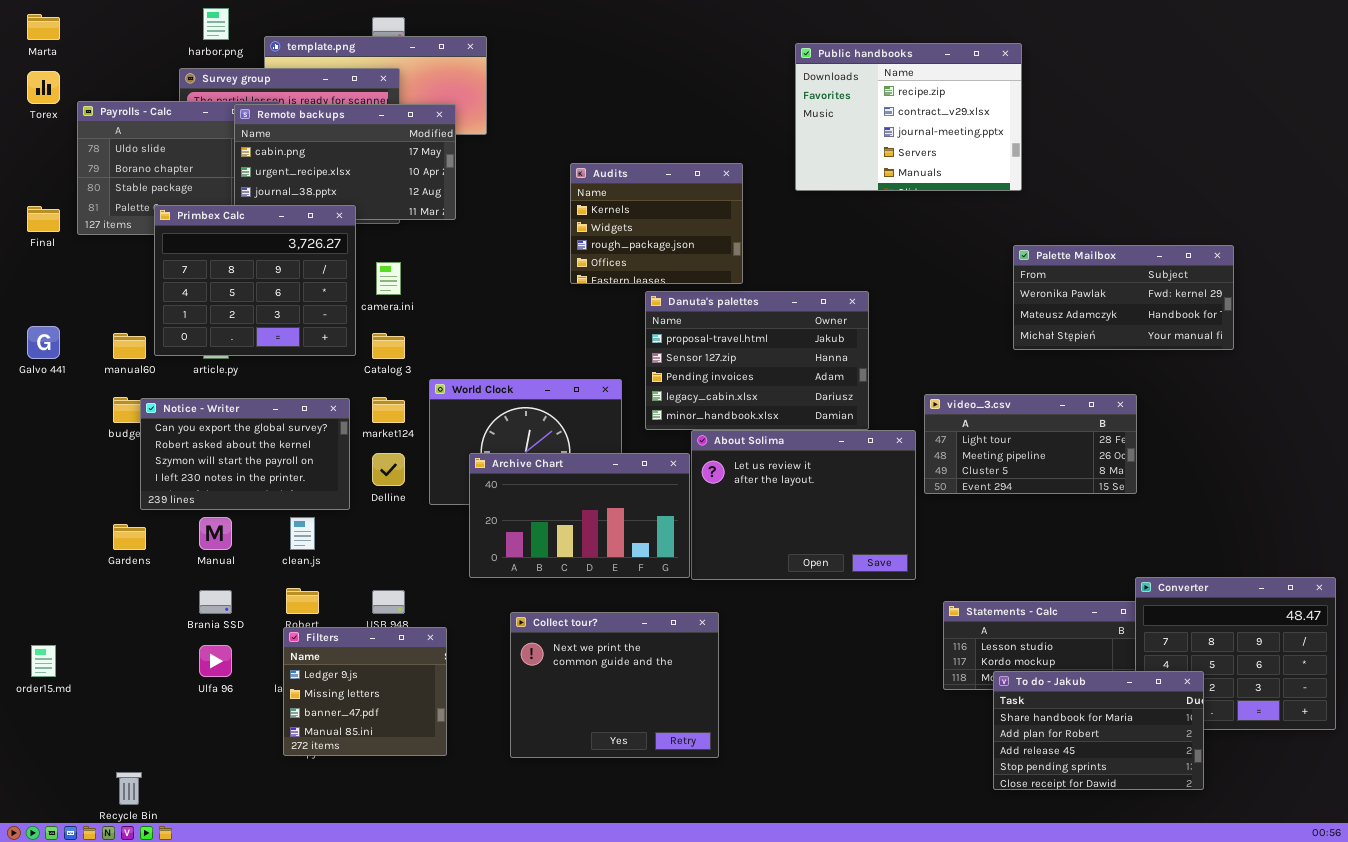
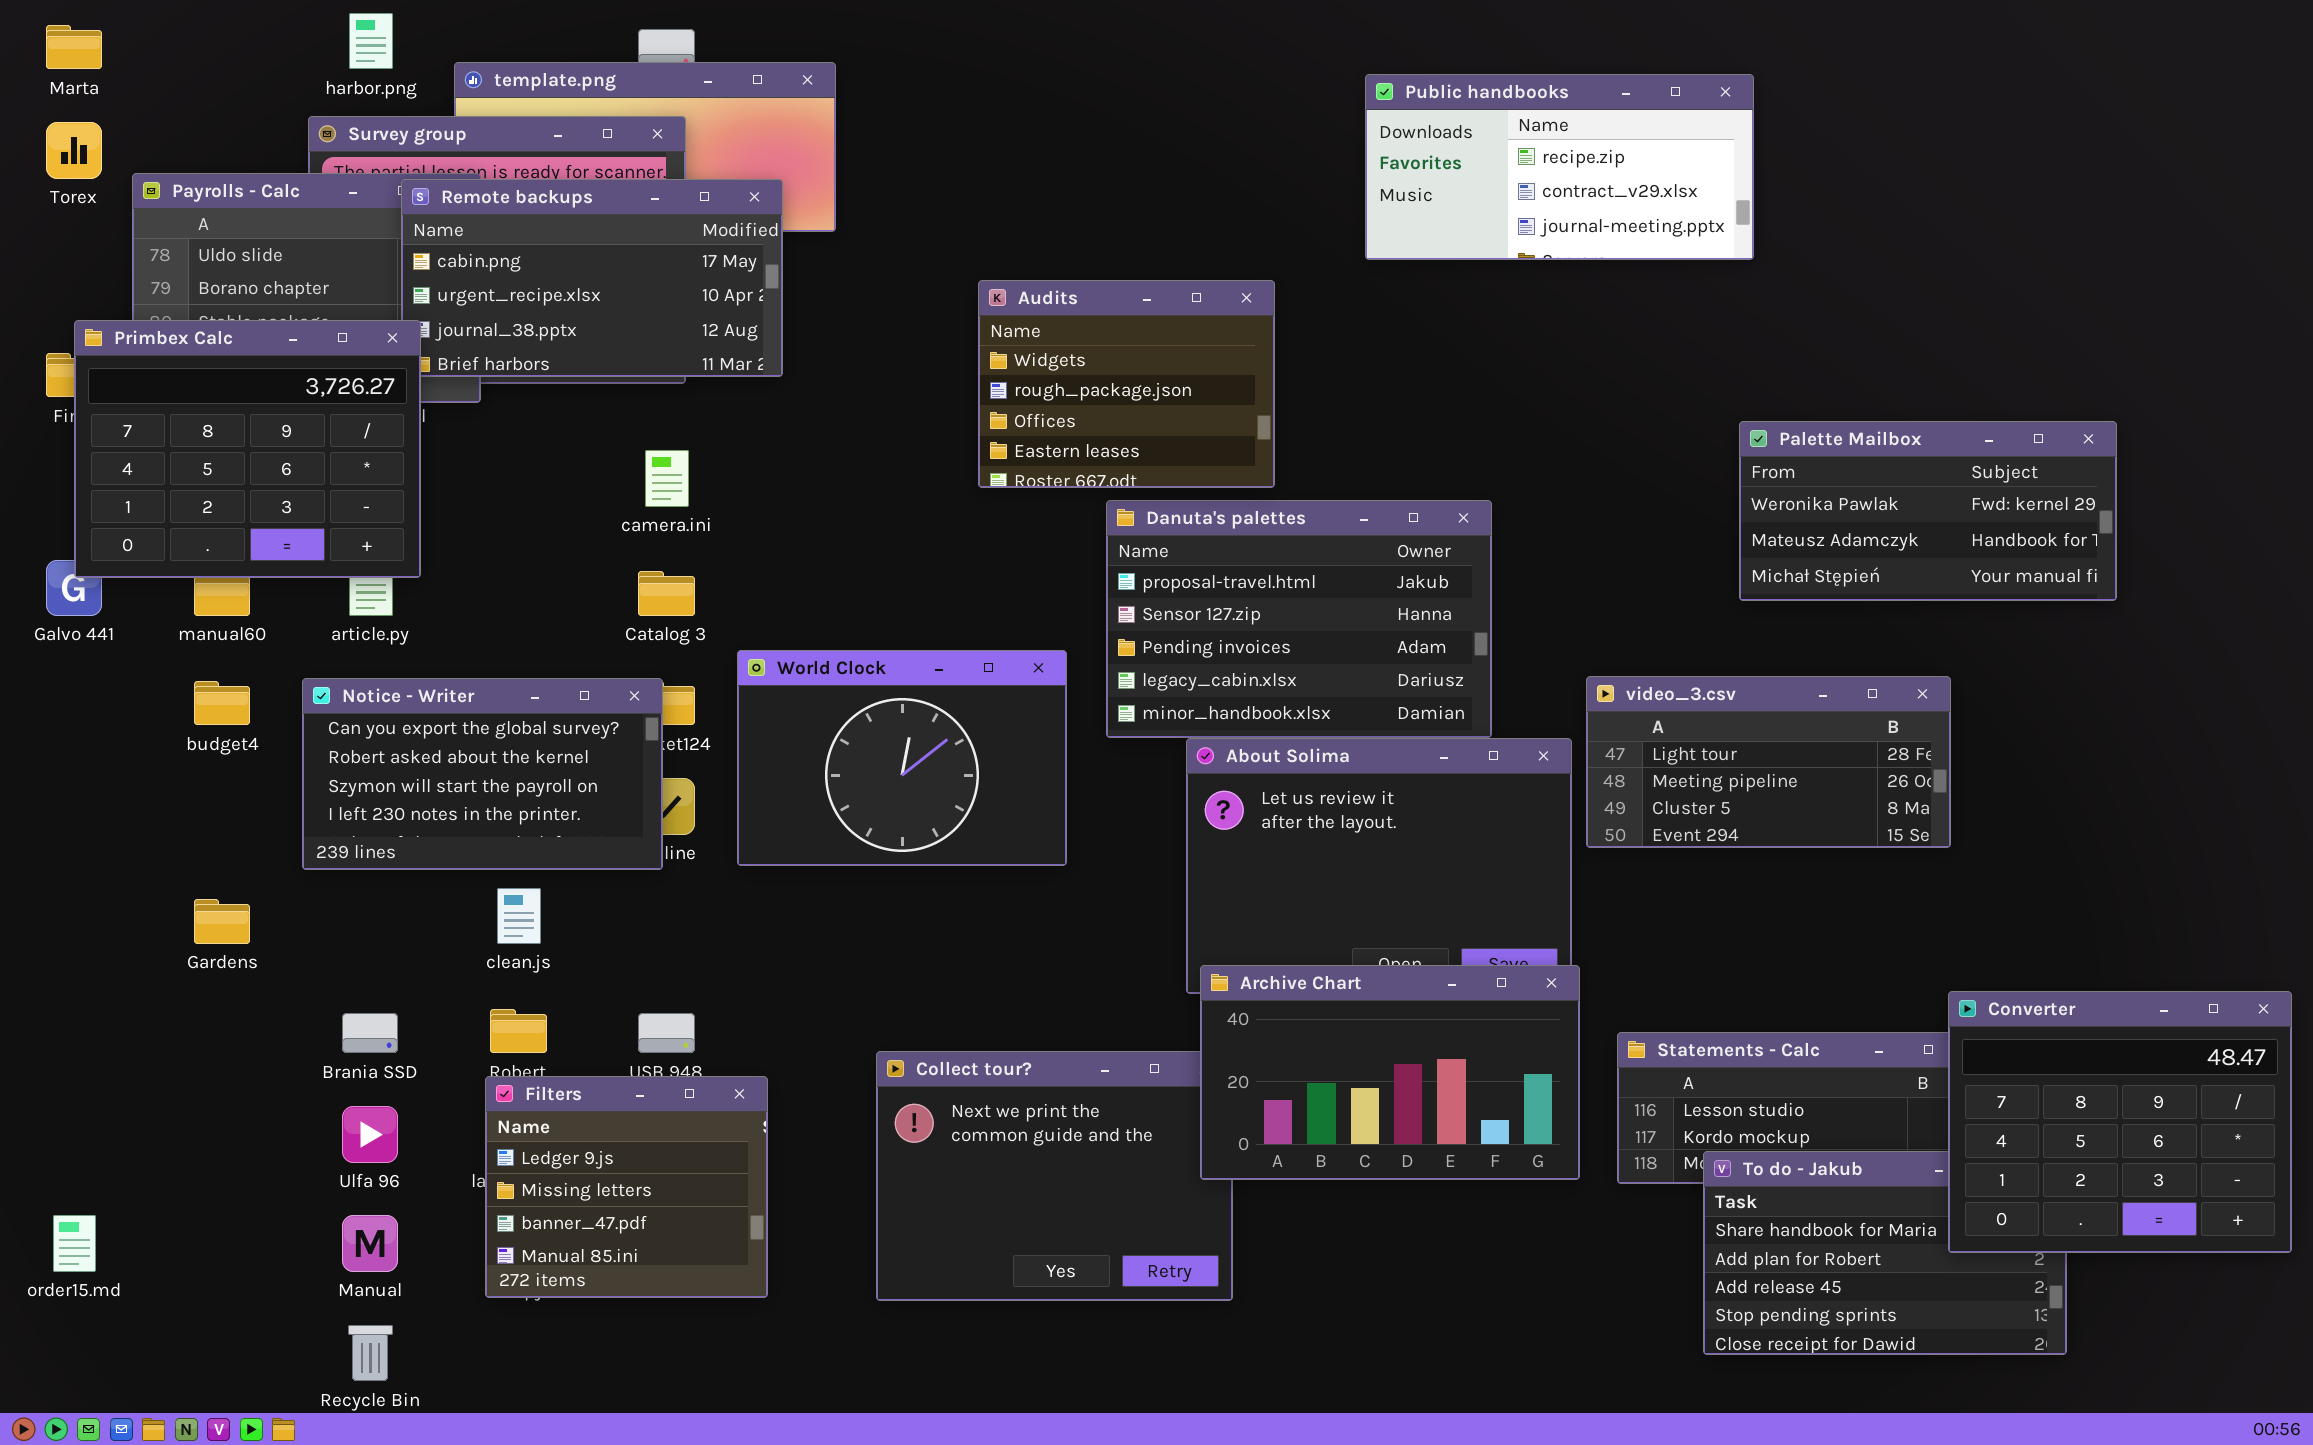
Public handbooks: [795,43,1022,191] -> [1365,74,1754,260], resized
Audits: [570,163,743,284] -> [978,280,1275,488], scrolled down 1 row
Primbex Calc: [154,205,356,356] -> [74,320,421,578], moved
Notice - Writer: [140,398,350,510] -> [302,678,663,870], moved
Archive Chart: [469,453,690,578] -> [1200,965,1580,1180], moved
Manual: [199,517,232,550] -> [342,1215,398,1272], moved
Converter: [1135,577,1336,730] -> [1948,991,2292,1253], raised
order15.md: [31,645,56,677] -> [53,1215,96,1272], moved
Recycle Bin: [116,772,142,805] -> [348,1325,393,1381], moved

